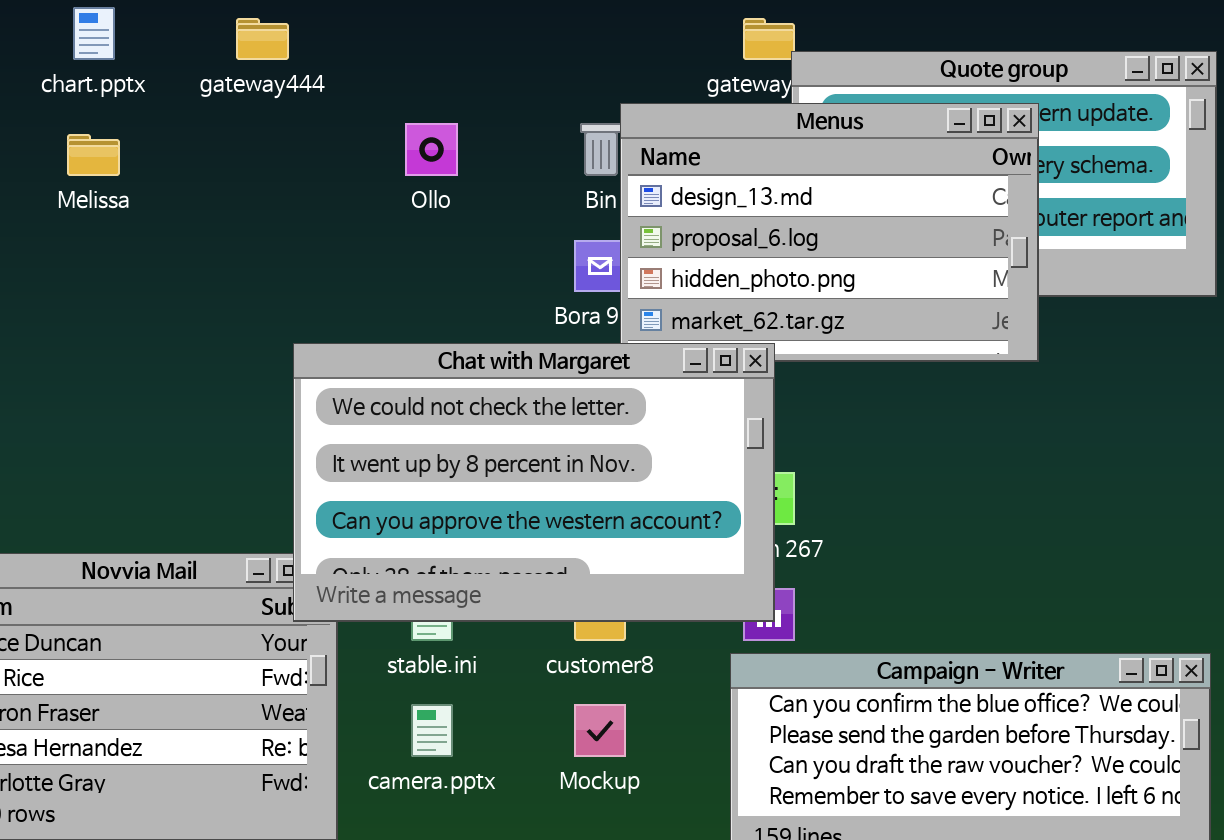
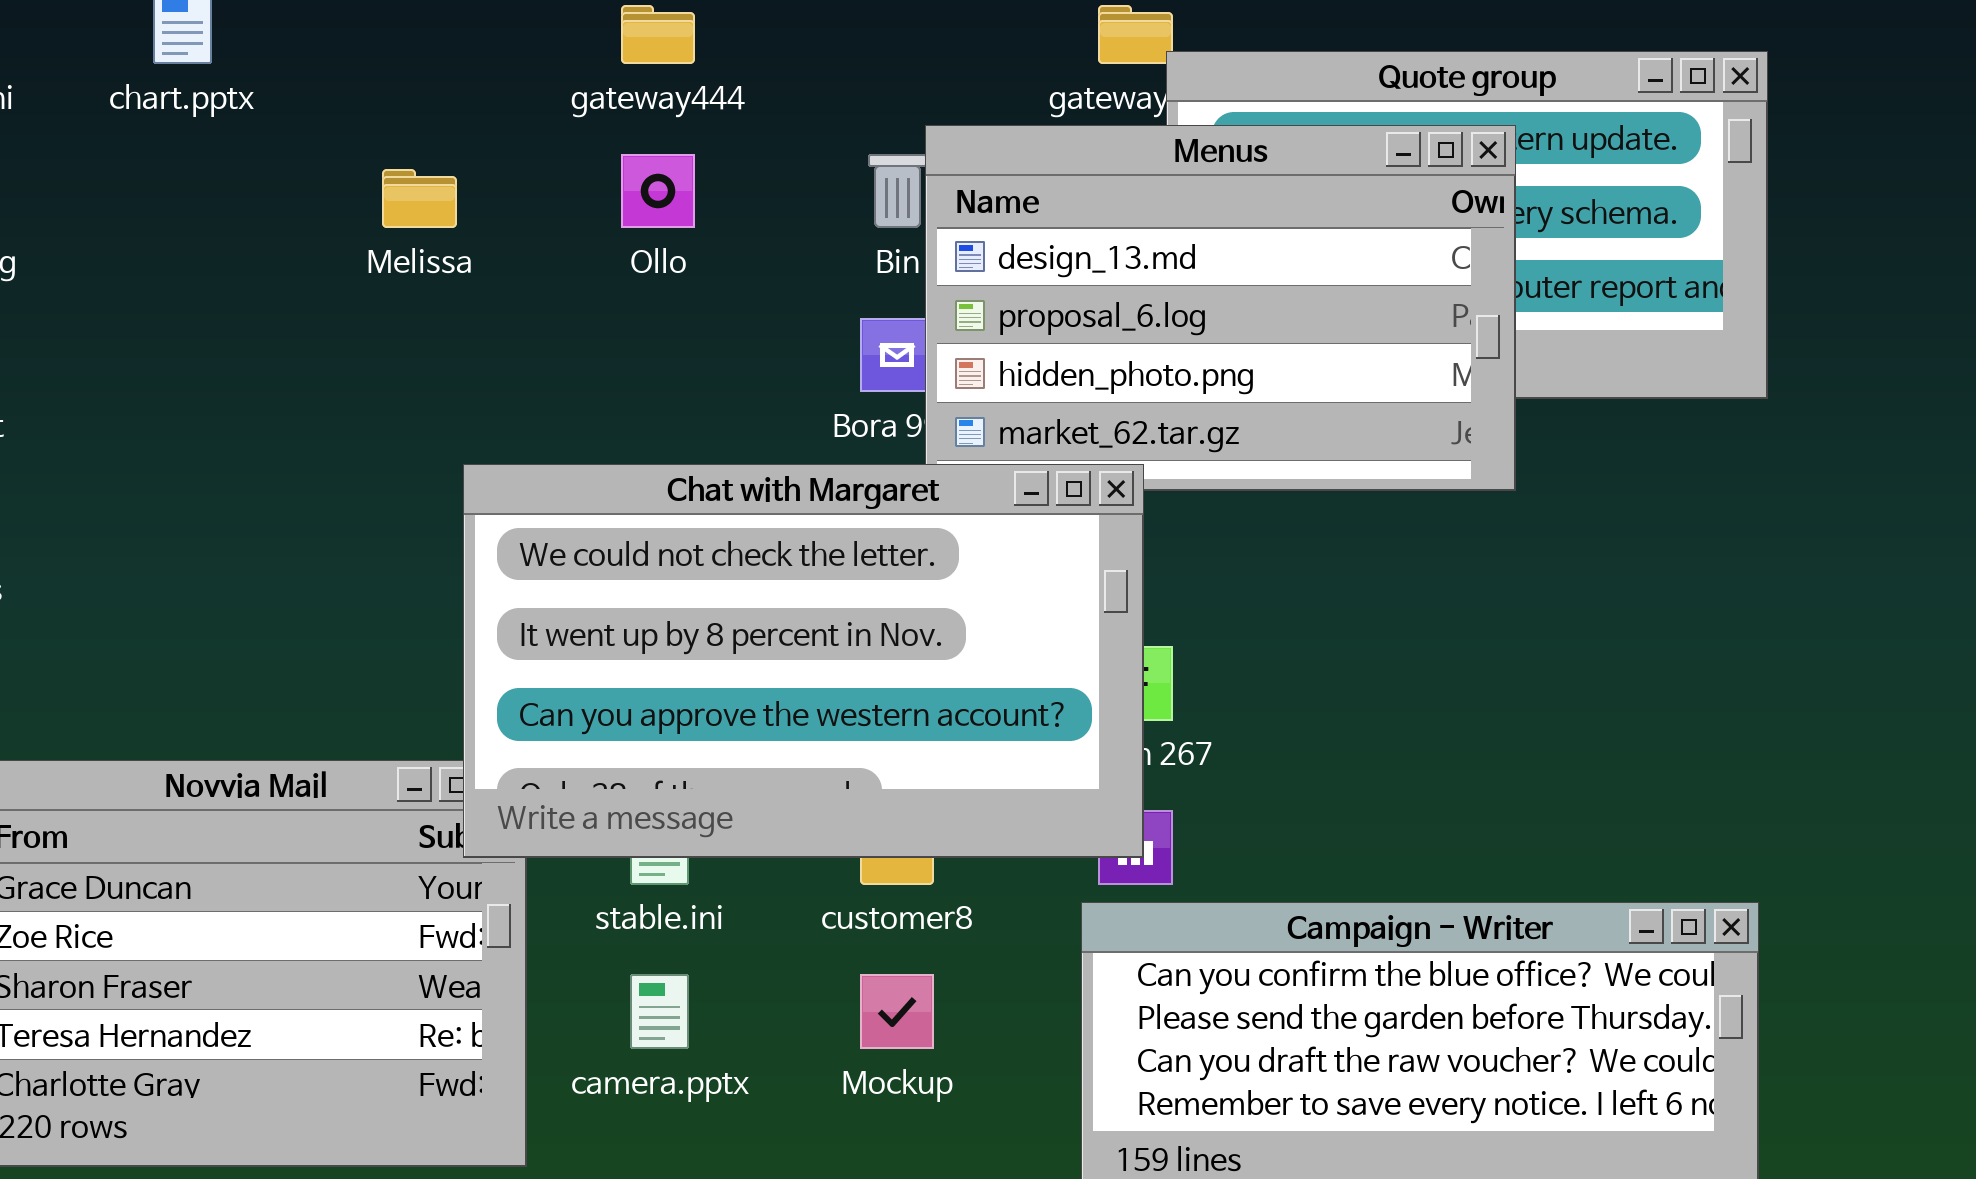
gateway444: [236,18,289,60] -> [621,5,695,64], moved
Melissa: [67,134,120,176] -> [382,169,457,228], moved

